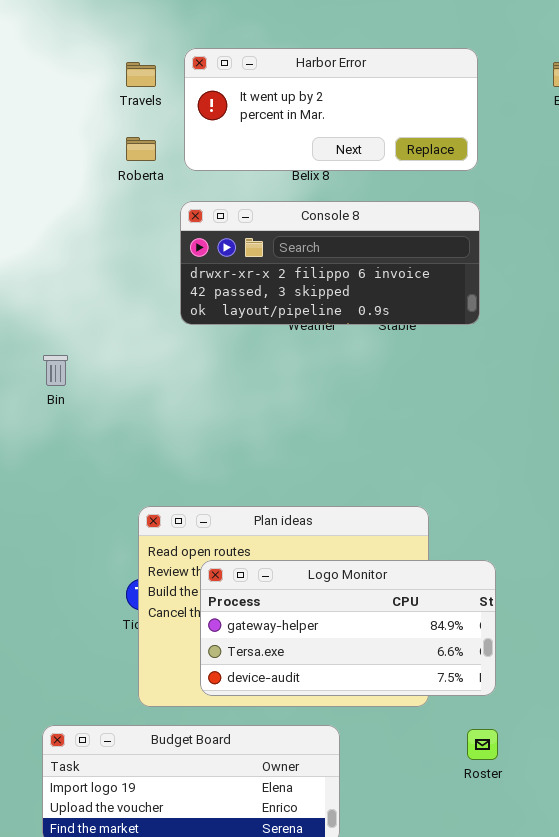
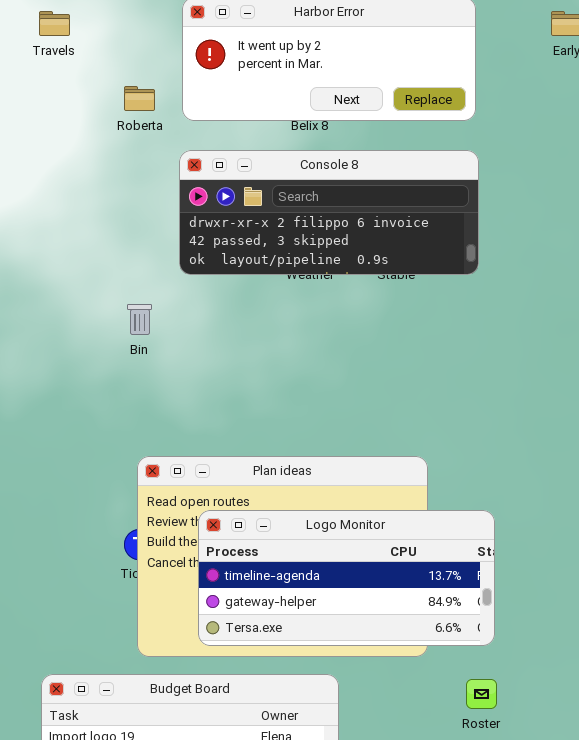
Travels: [126,62,156,87] -> [39,11,70,36], moved
Bin: [43,355,68,386] -> [127,304,152,335], moved
Logo Monitor: [200,560,496,696] -> [198,510,495,646], scrolled up 1 row

